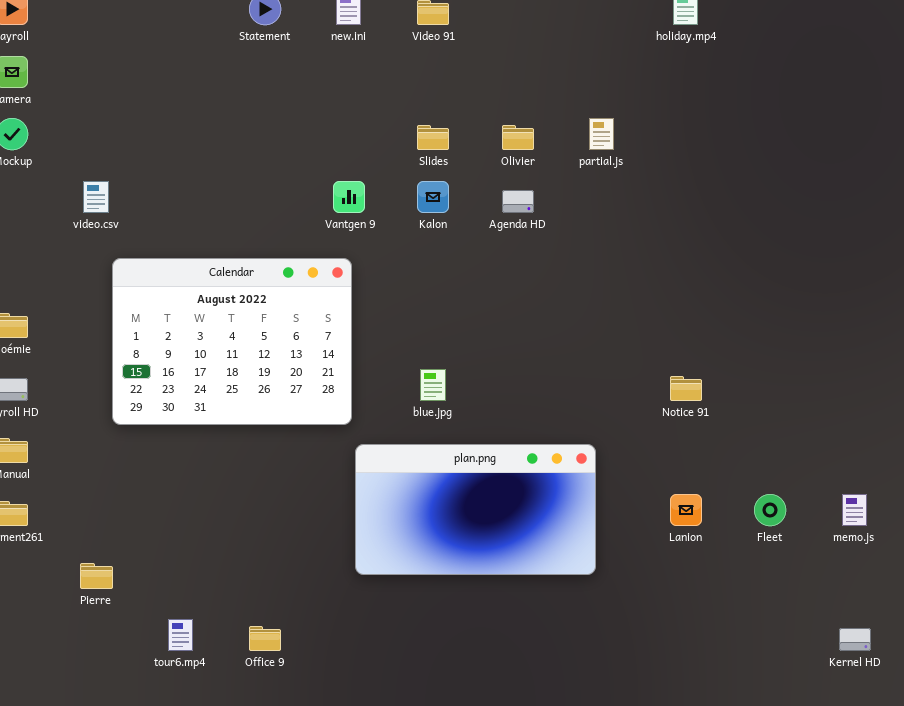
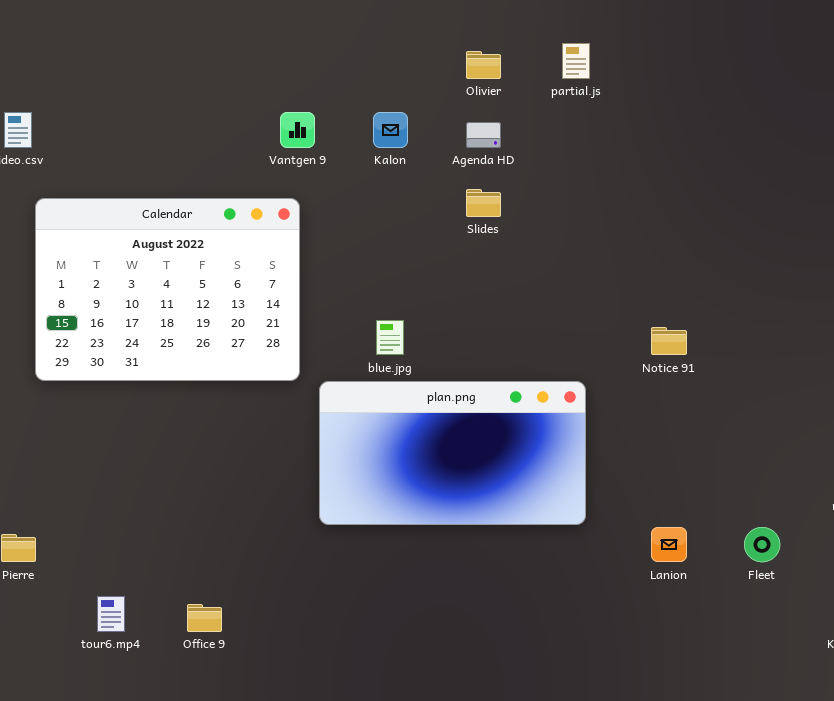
Slides: [417,125,449,150] -> [466,189,501,217], moved
plan.png: [355,444,596,575] -> [319,381,586,525], moved
Lanion: [670,494,702,526] -> [651,527,687,562], moved
Fleet: [754,494,786,526] -> [744,527,780,562], moved

